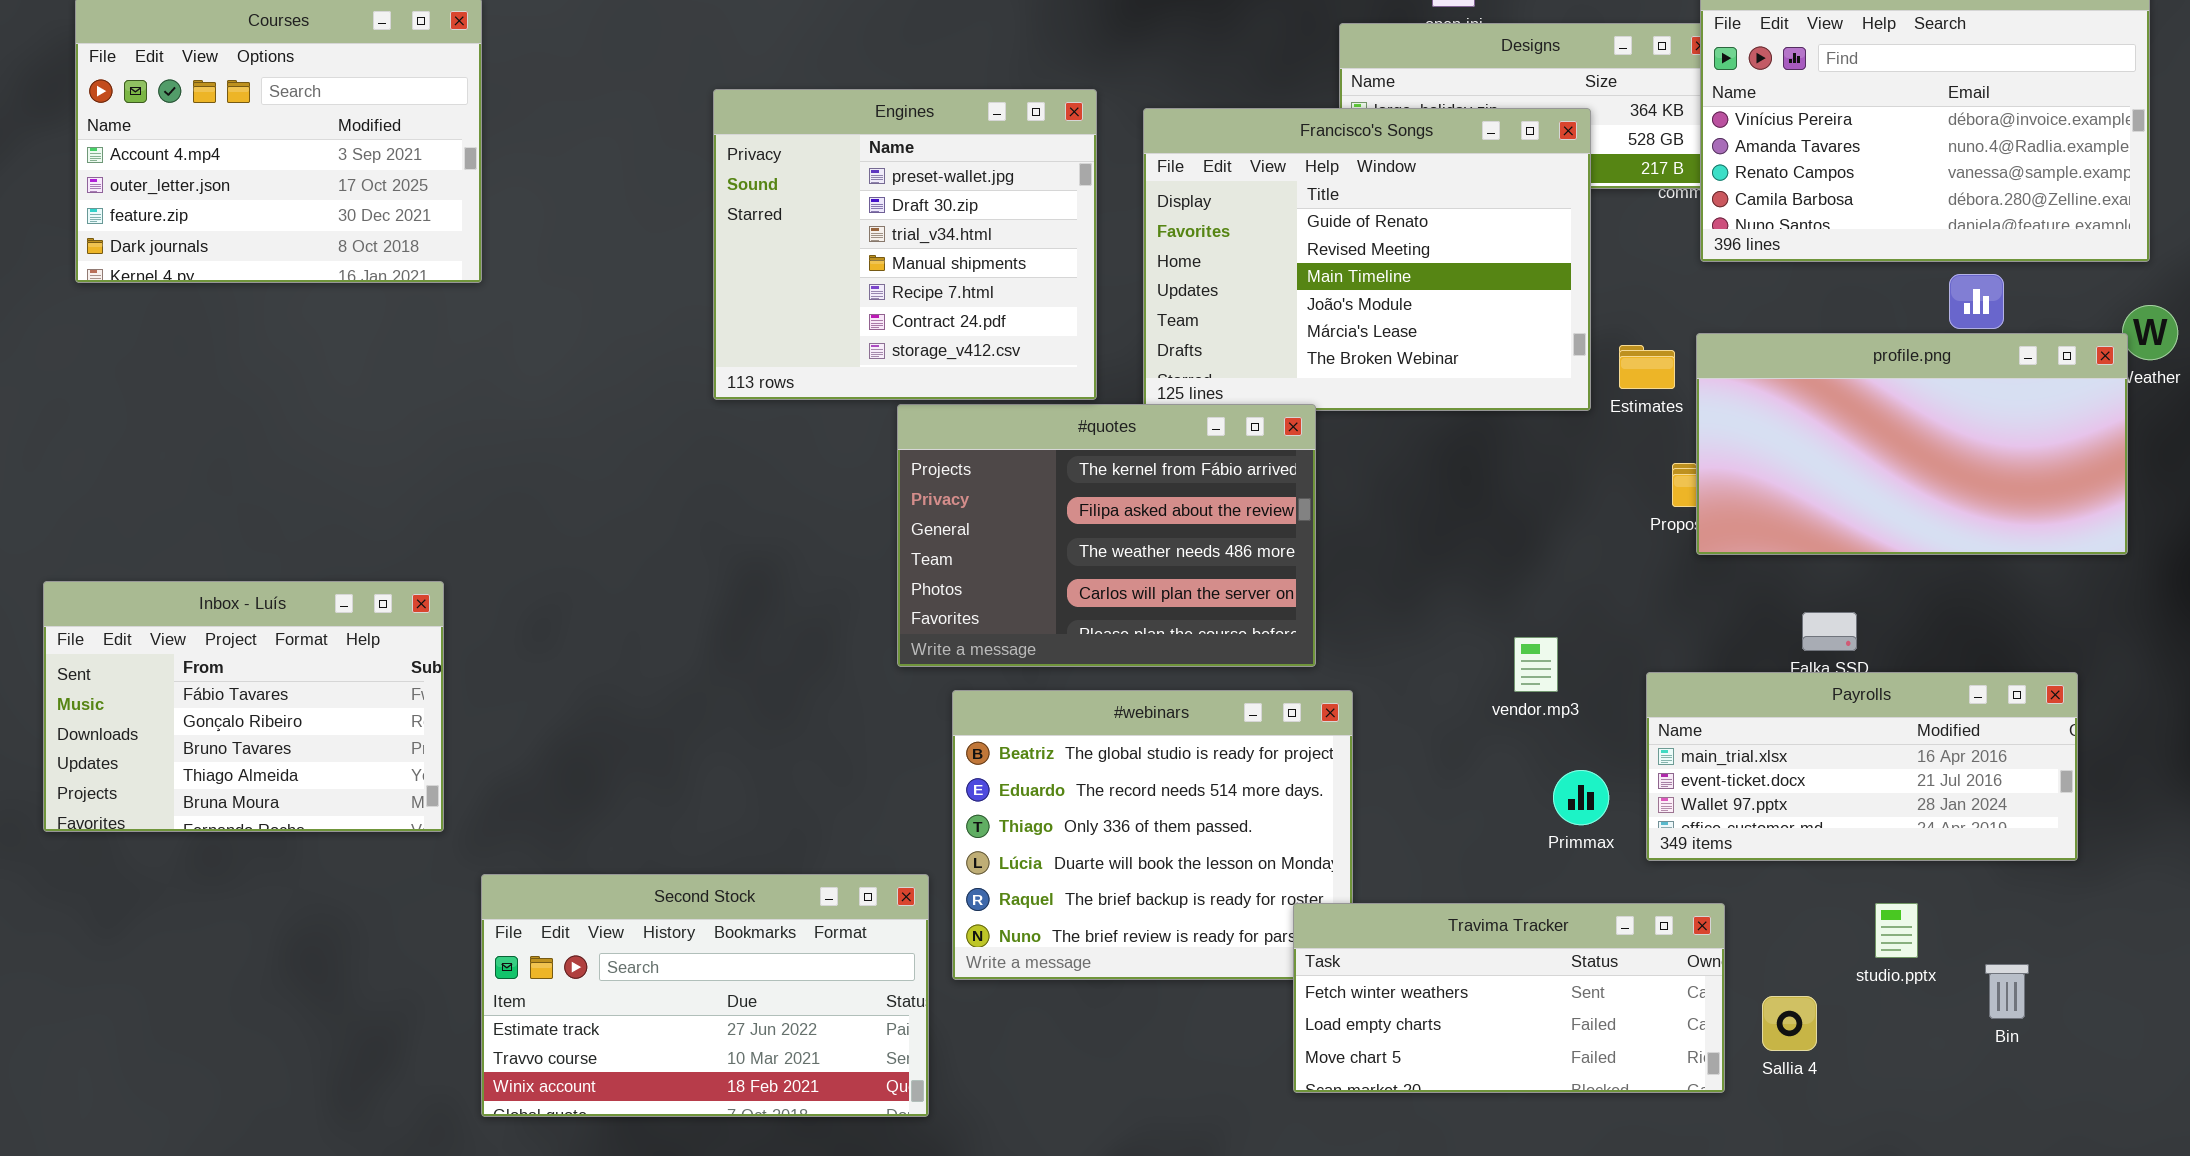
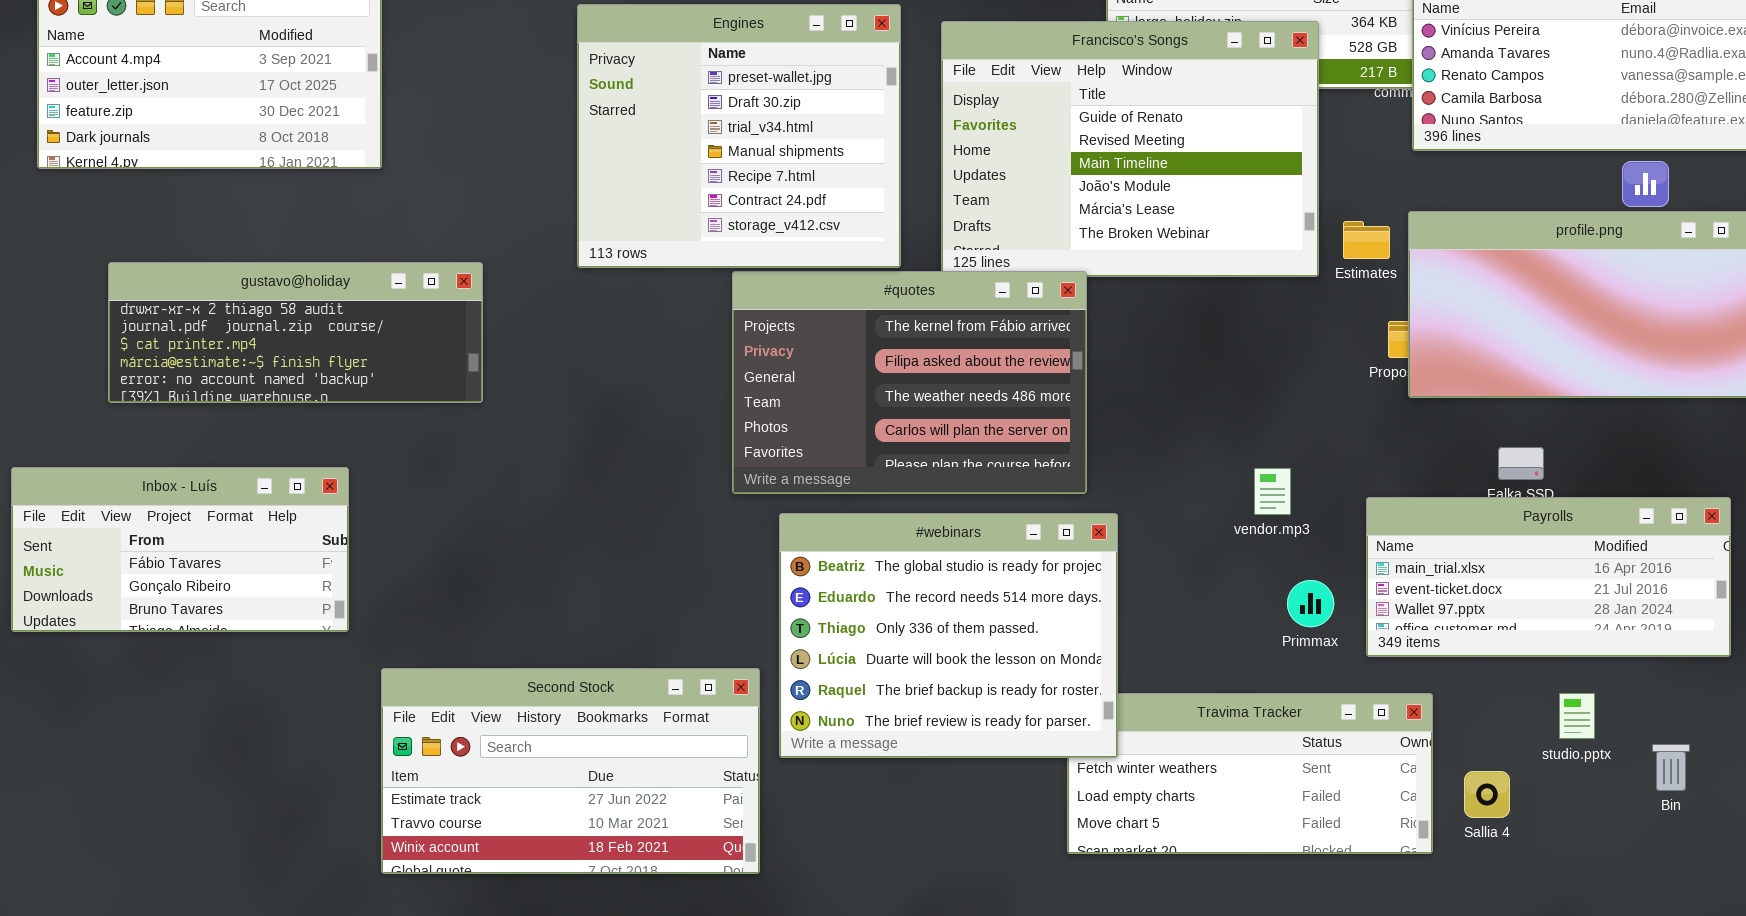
gustavo@holiday: none -> [108,262,483,403], opened
Inbox - Luís: [43,581,444,832] -> [11,467,349,632], resized
#webinars: [952,690,1353,980] -> [779,513,1118,758], raised

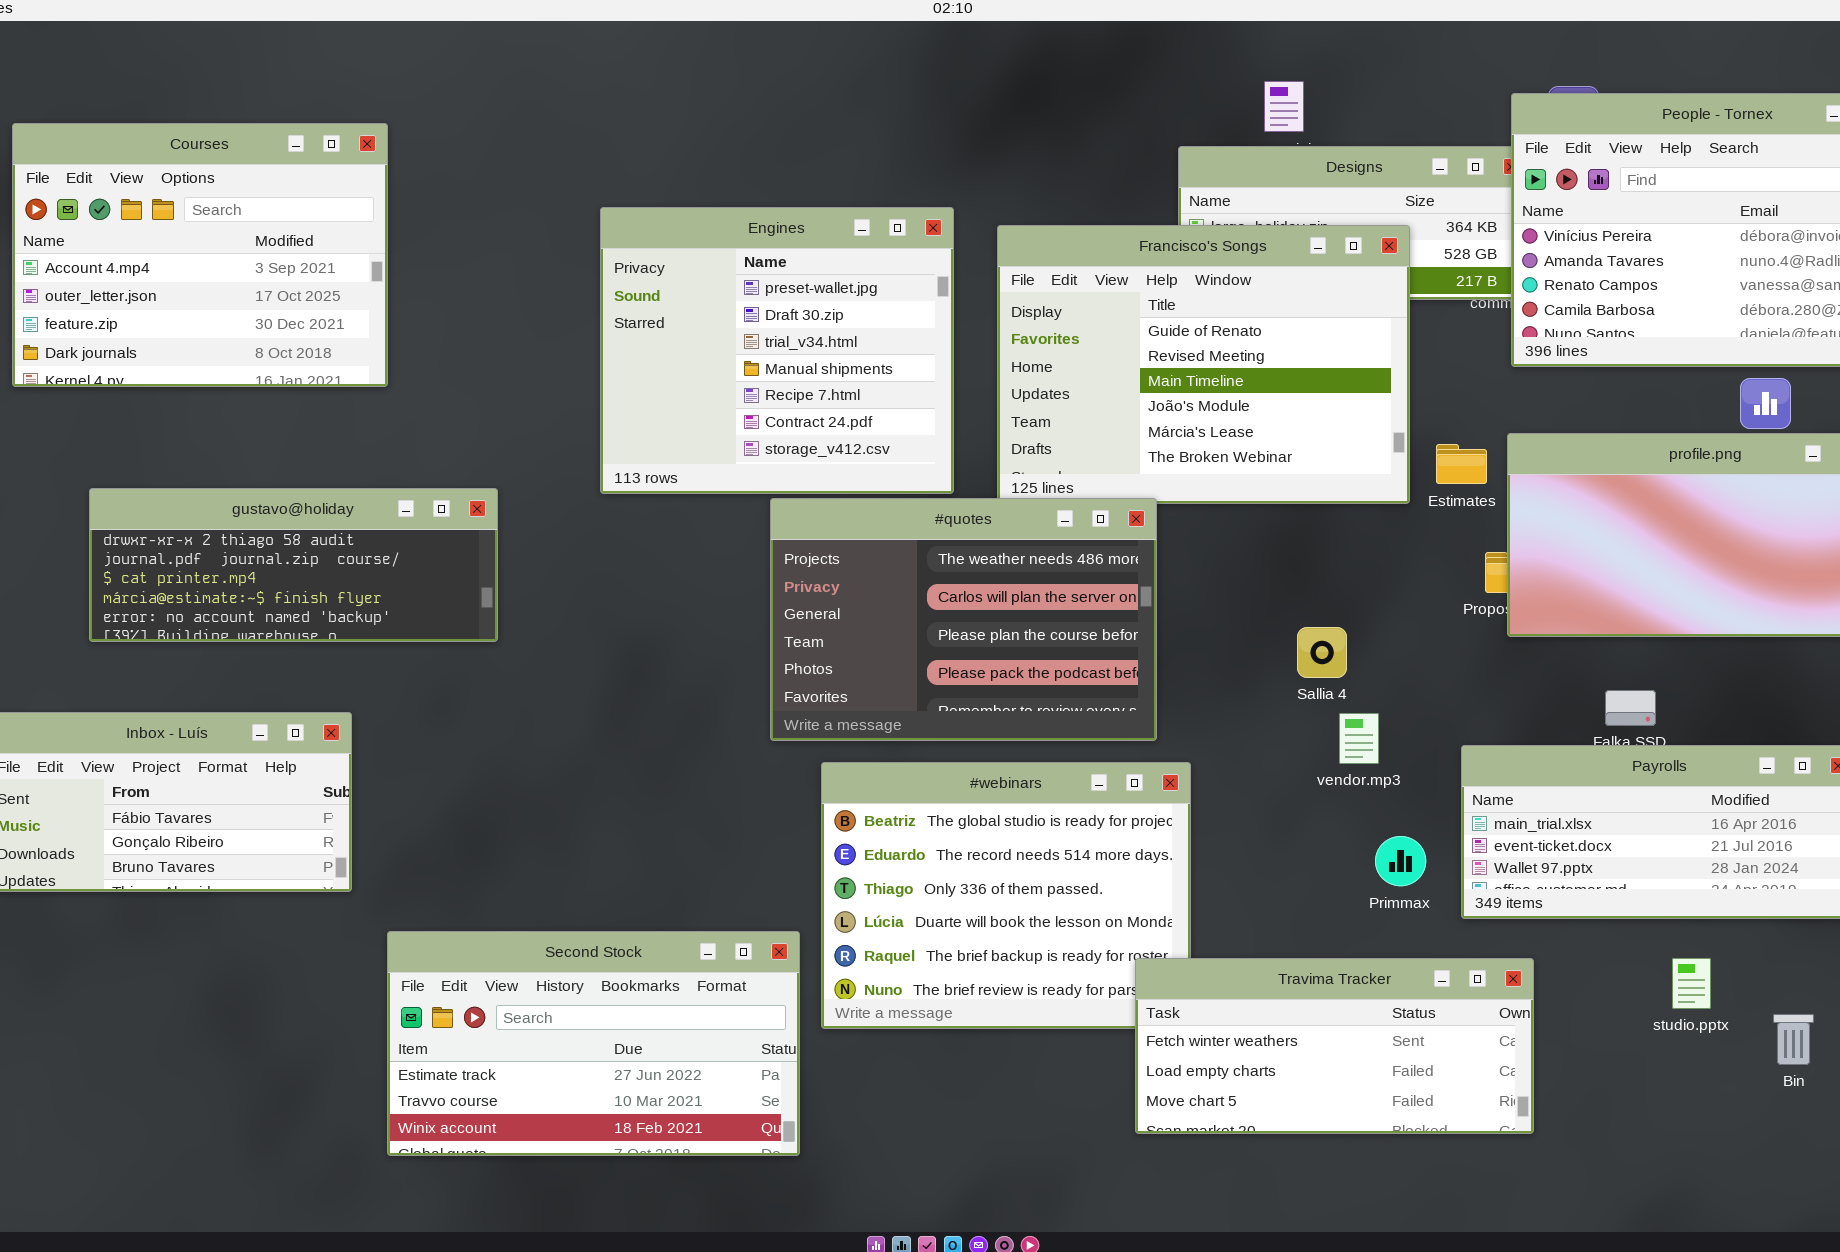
#quotes: [732,271,1087,494] -> [770,498,1157,741], scrolled down 2 rows
Travima Tracker: [1067,693,1433,854] -> [1135,958,1534,1134], raised
Sallia 4: [1464,771,1510,818] -> [1297,627,1347,678], moved

